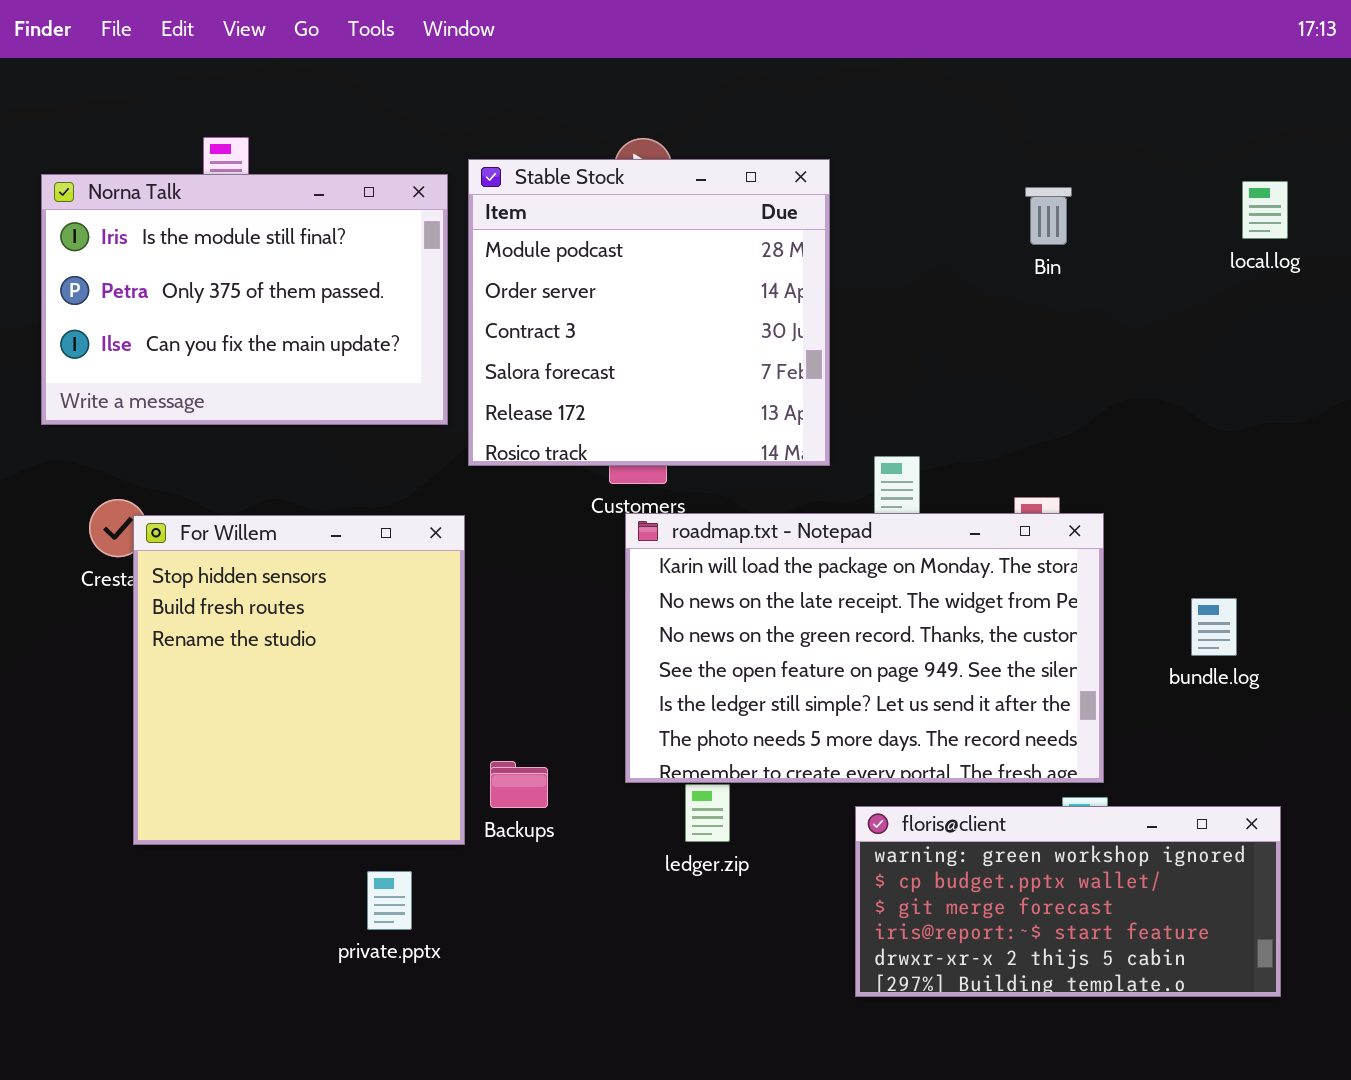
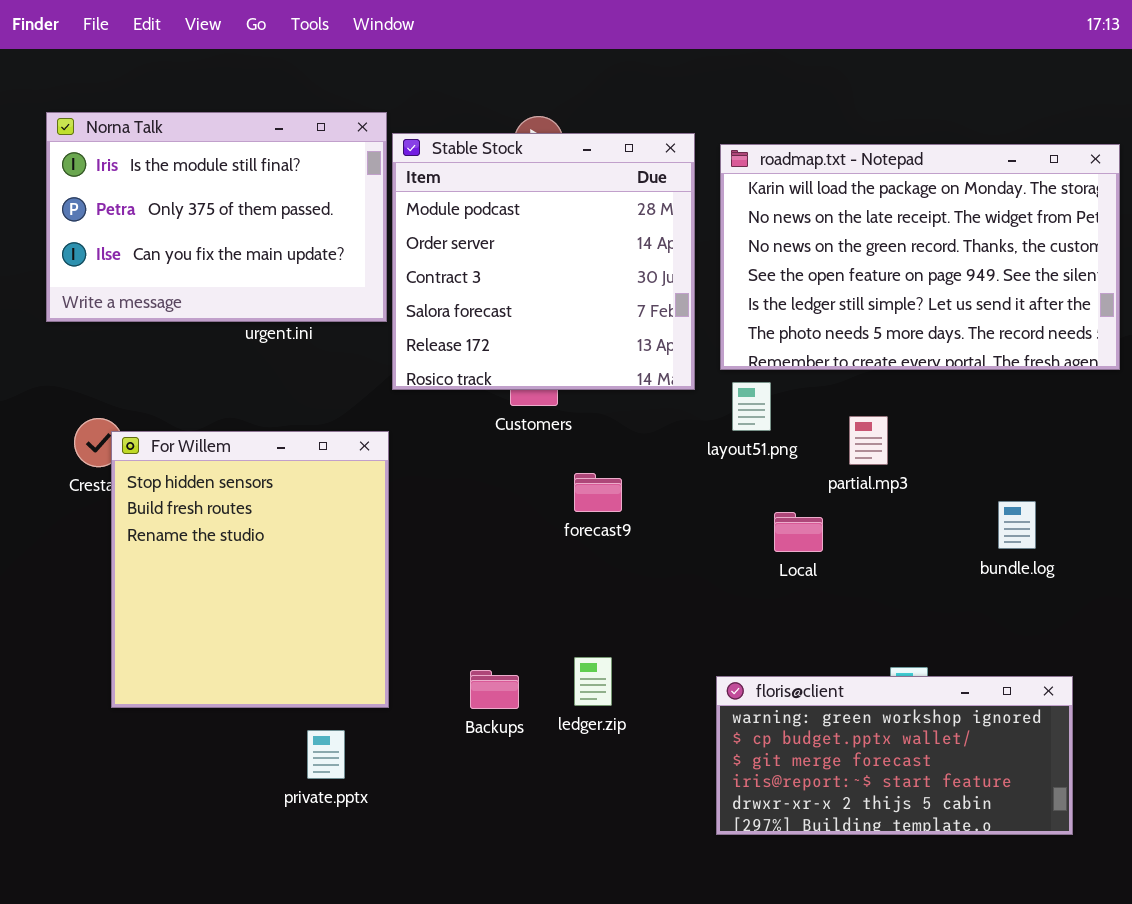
Norna Talk: [41,174,448,425] -> [46,112,387,322], moved
roadmap.txt - Notepad: [625,513,1104,783] -> [720,144,1120,370], moved
Backups: [490,761,548,808] -> [470,670,519,709], moved

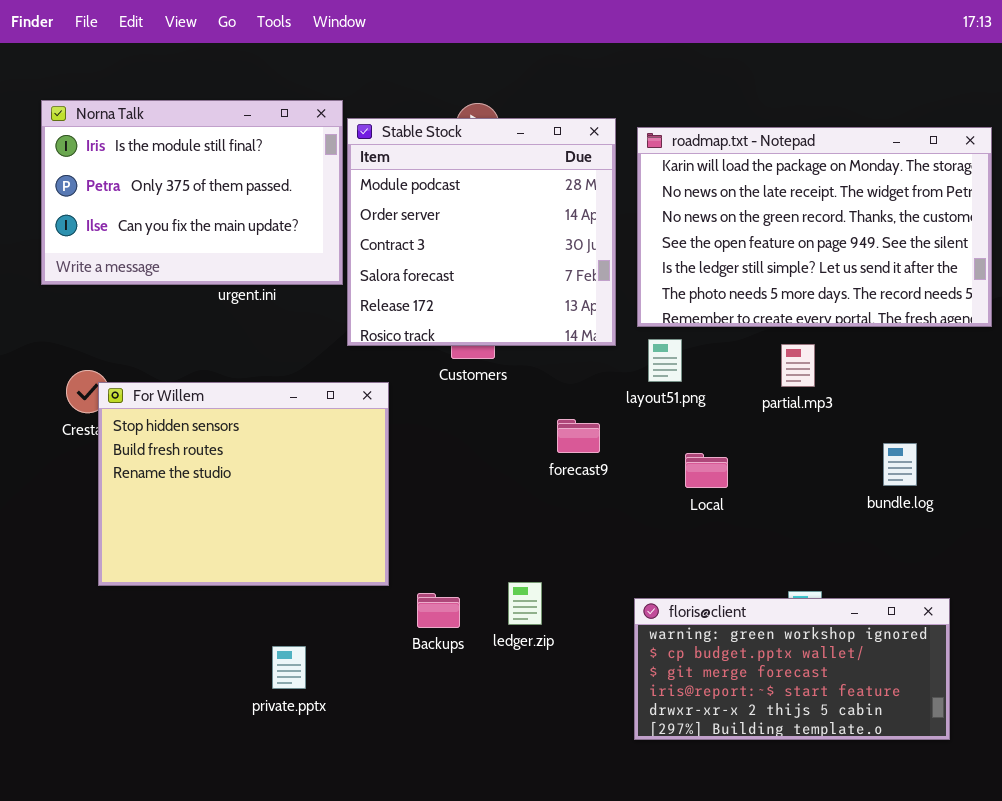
partial.mp3: [849,416,888,465] -> [781,344,815,387], moved
For Willem: [111,431,389,708] -> [98,382,389,586], resized
forecast9: [574,473,622,512] -> [557,419,600,453], moved

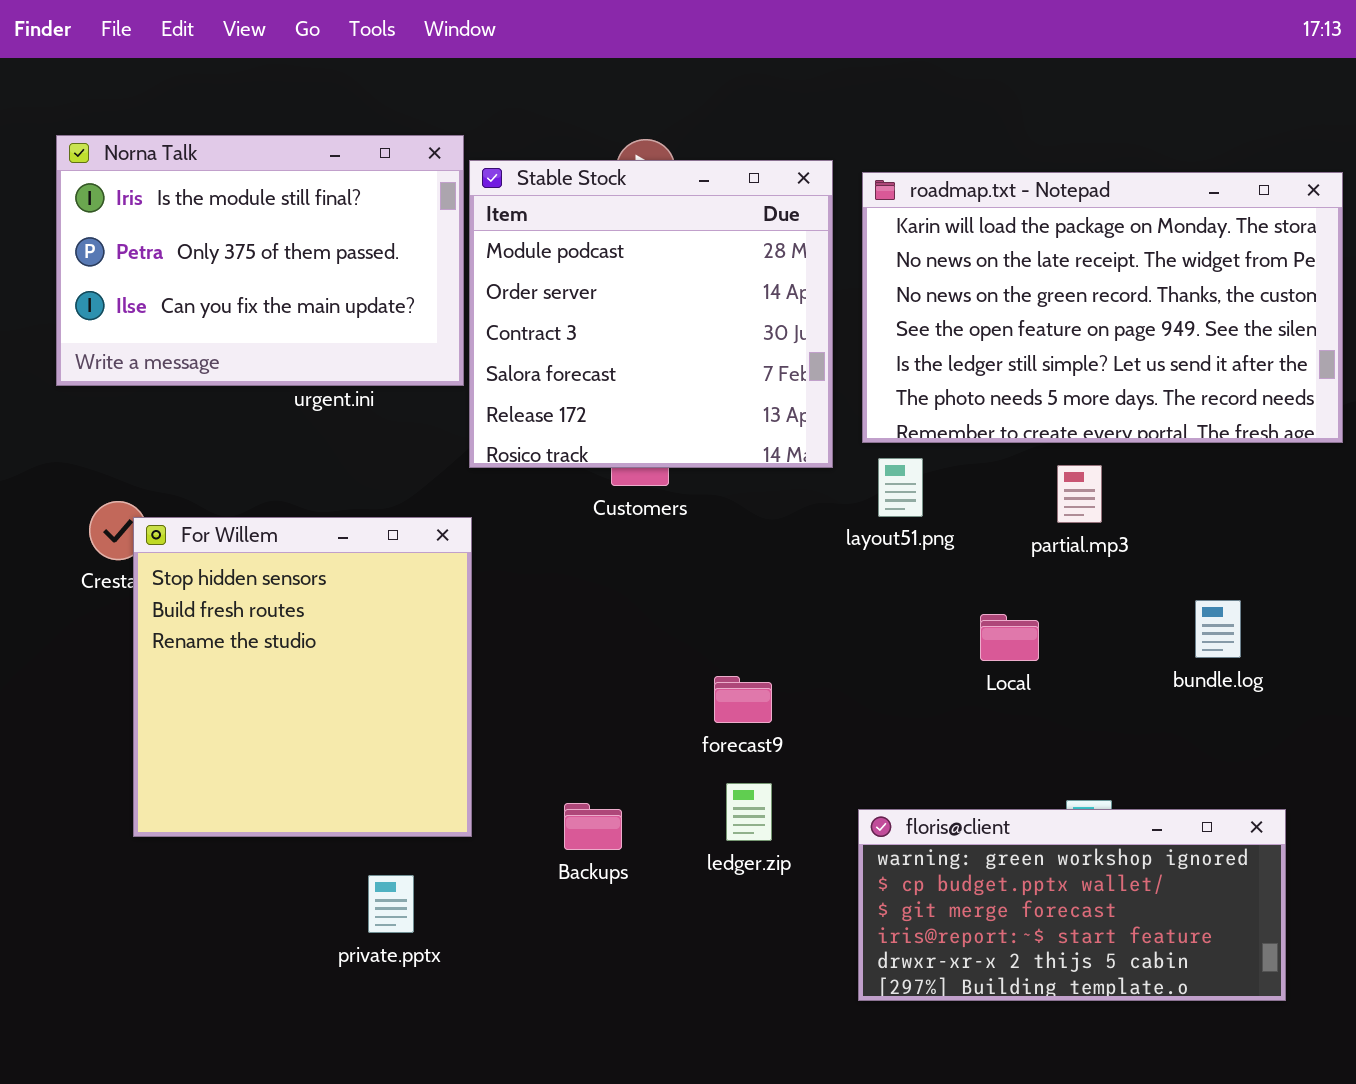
For Willem: [98,382,389,586] -> [133,517,472,837], resized
forecast9: [557,419,600,453] -> [714,676,772,723], moved
Local: [685,453,728,488] -> [980,614,1039,661], moved
ledger.zip: [508,582,542,625] -> [726,783,772,841], moved

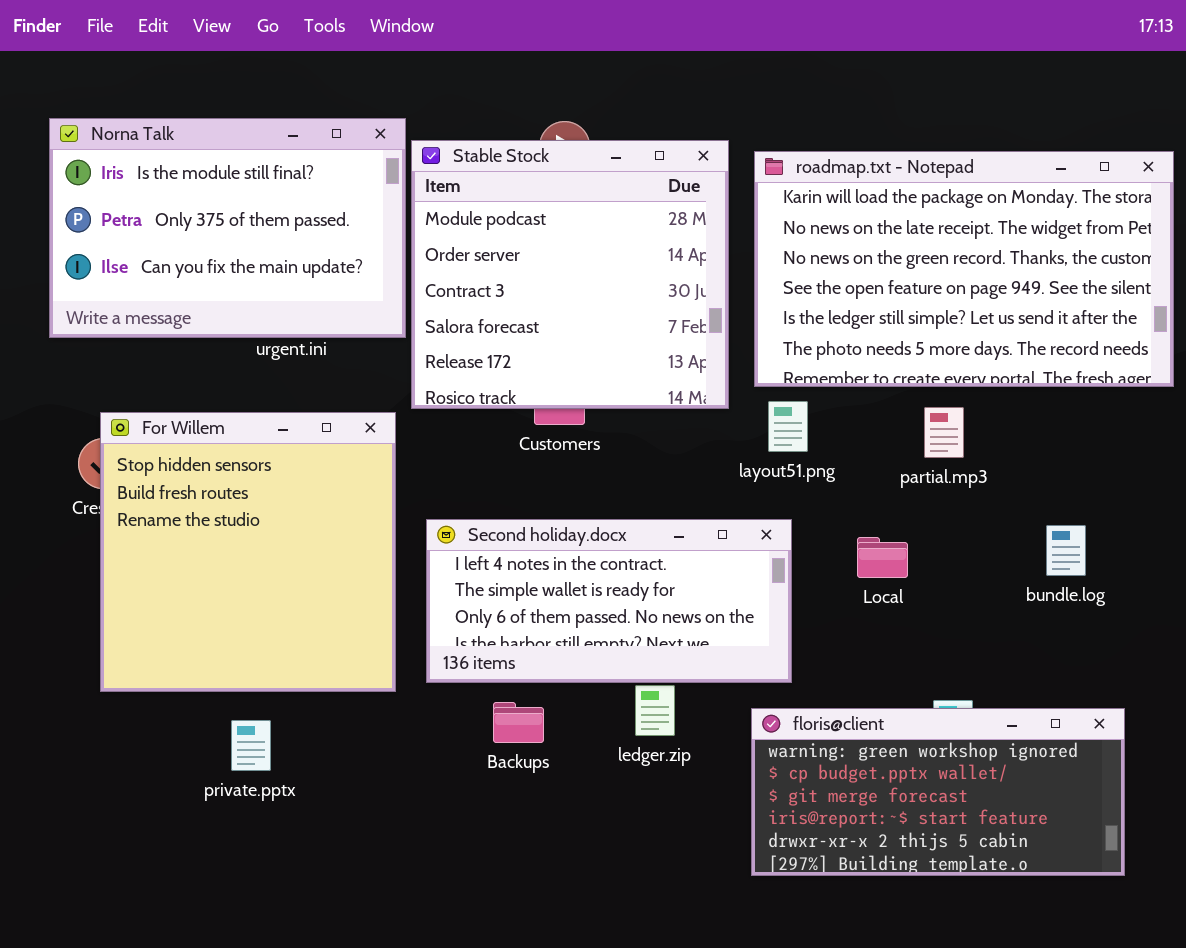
For Willem: [133,517,472,837] -> [100,412,396,692], moved
Second holiday.docx: none -> [426,519,792,683], opened
private.pptx: [368,875,414,933] -> [231,720,271,771], moved

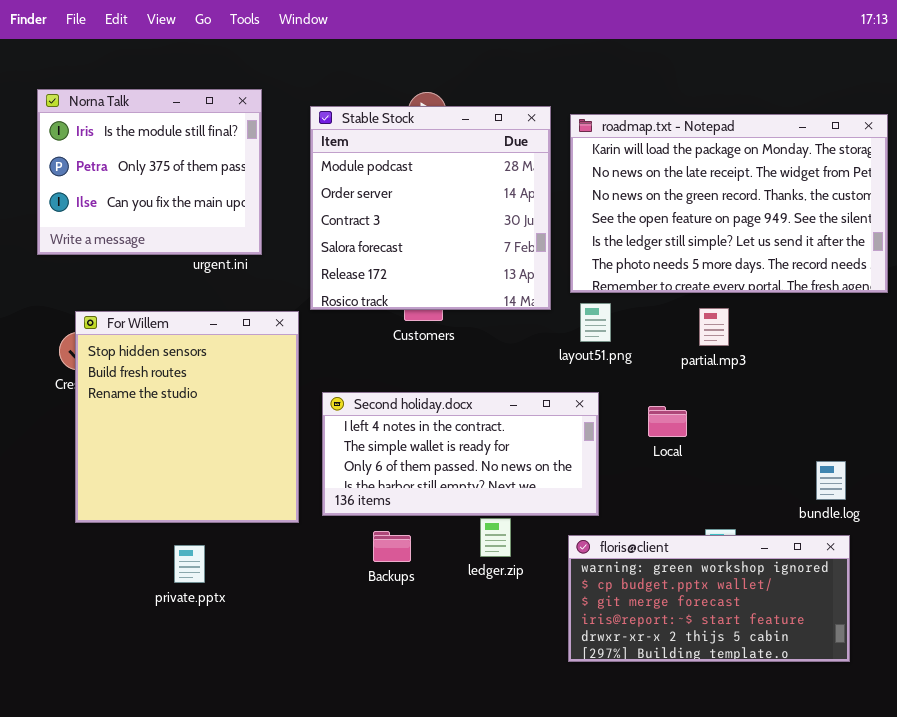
Norna Talk: [49,118,406,338] -> [37,89,262,255], resized
bundle.log: [1046,525,1086,576] -> [816,461,846,500], moved

